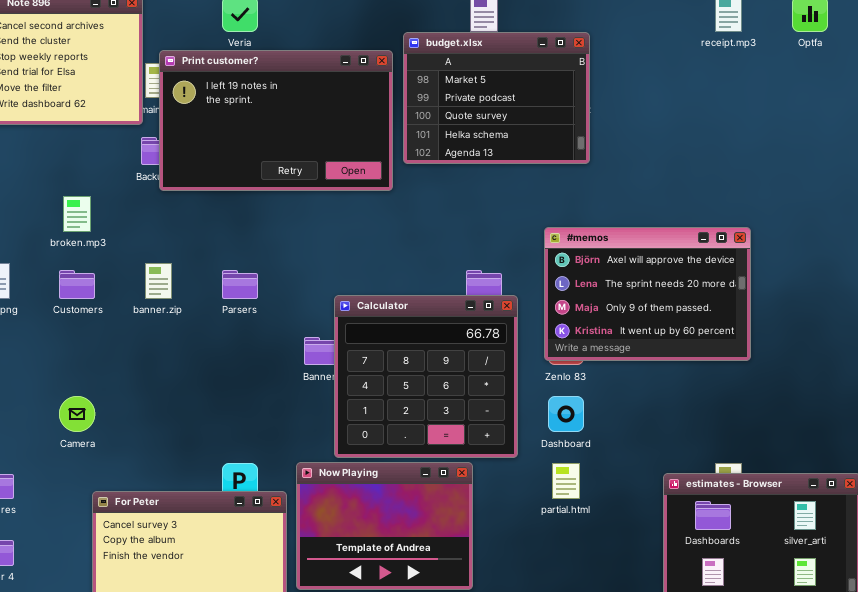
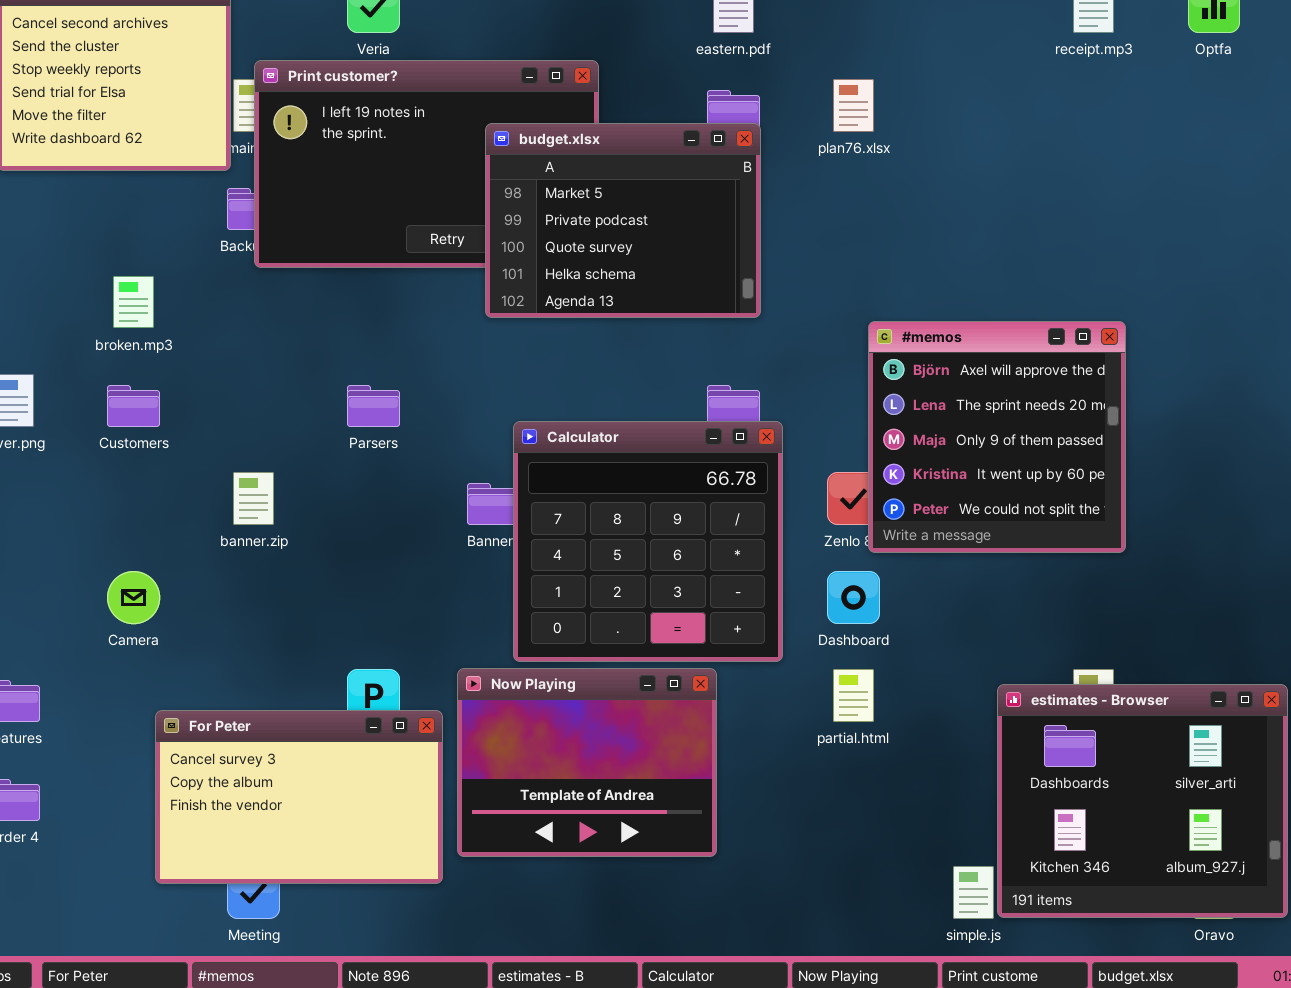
budget.xlsx: [403,32,590,164] -> [485,123,761,318], moved
#memos: [544,227,751,361] -> [868,321,1126,553], resized
banner.zip: [145,263,172,299] -> [233,472,274,525], moved

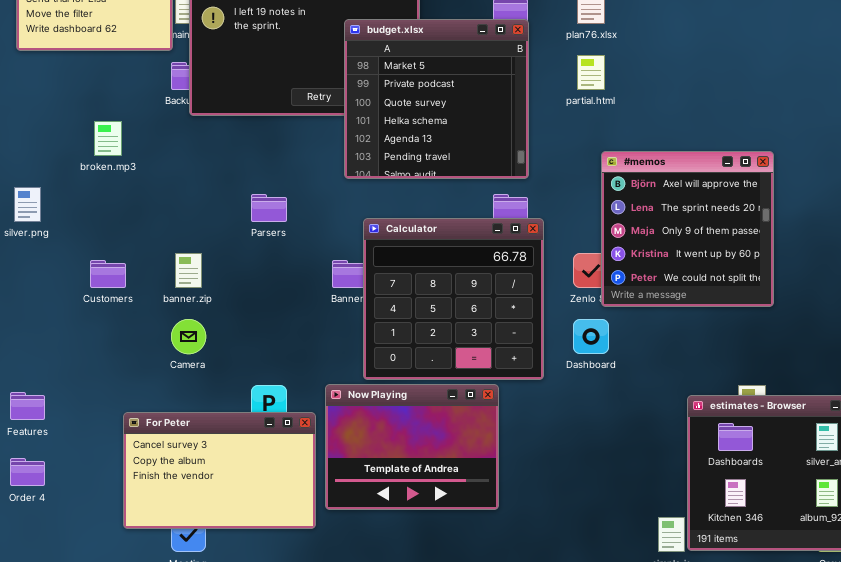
budget.xlsx: [485,123,761,318] -> [344,19,529,179], resized
Customers: [107,385,160,427] -> [90,260,126,288], moved
Camera: [107,571,160,624] -> [171,319,206,354], moved
partial.html: [833,669,874,722] -> [577,55,605,90], moved

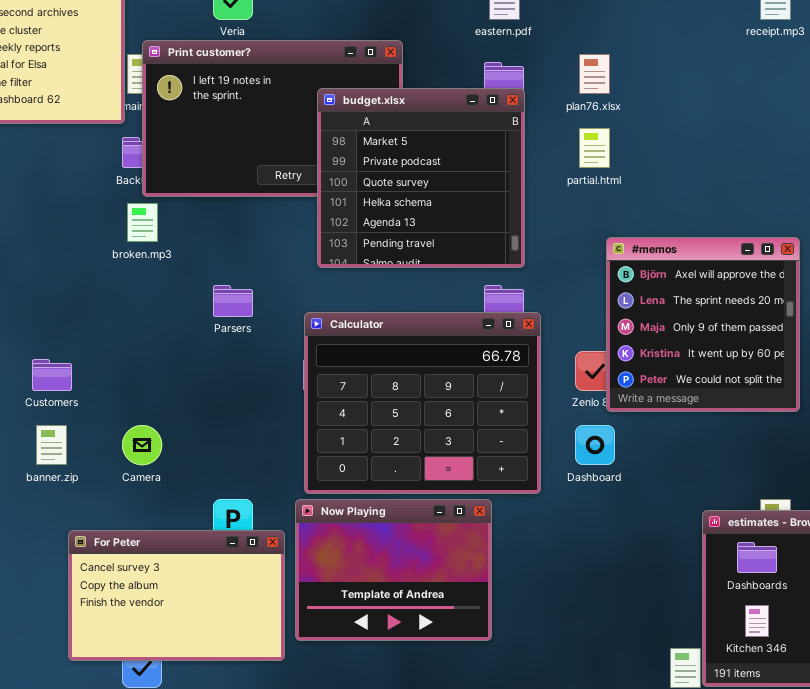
broken.mp3: [94,121,122,156] -> [127,203,158,242], moved
Calculator: [363,218,544,380] -> [304,312,541,494], resized
banner.zip: [175,253,202,288] -> [36,425,67,465], moved

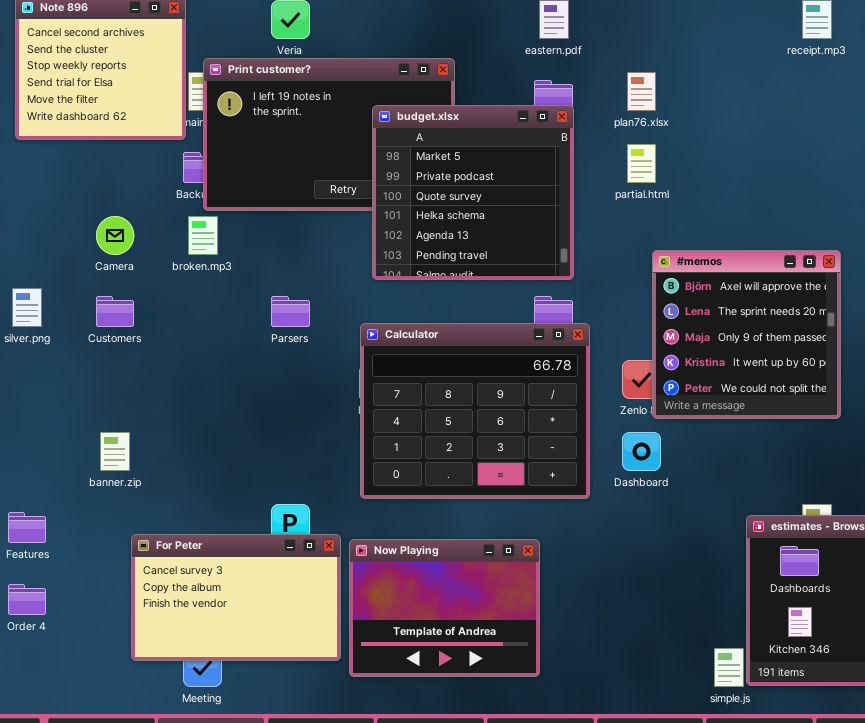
Customers: [32,359,72,391] -> [96,296,134,327], moved
Camera: [122,425,162,465] -> [96,216,134,255], moved
Now Playing: [295,499,492,641] -> [349,539,540,677], moved

